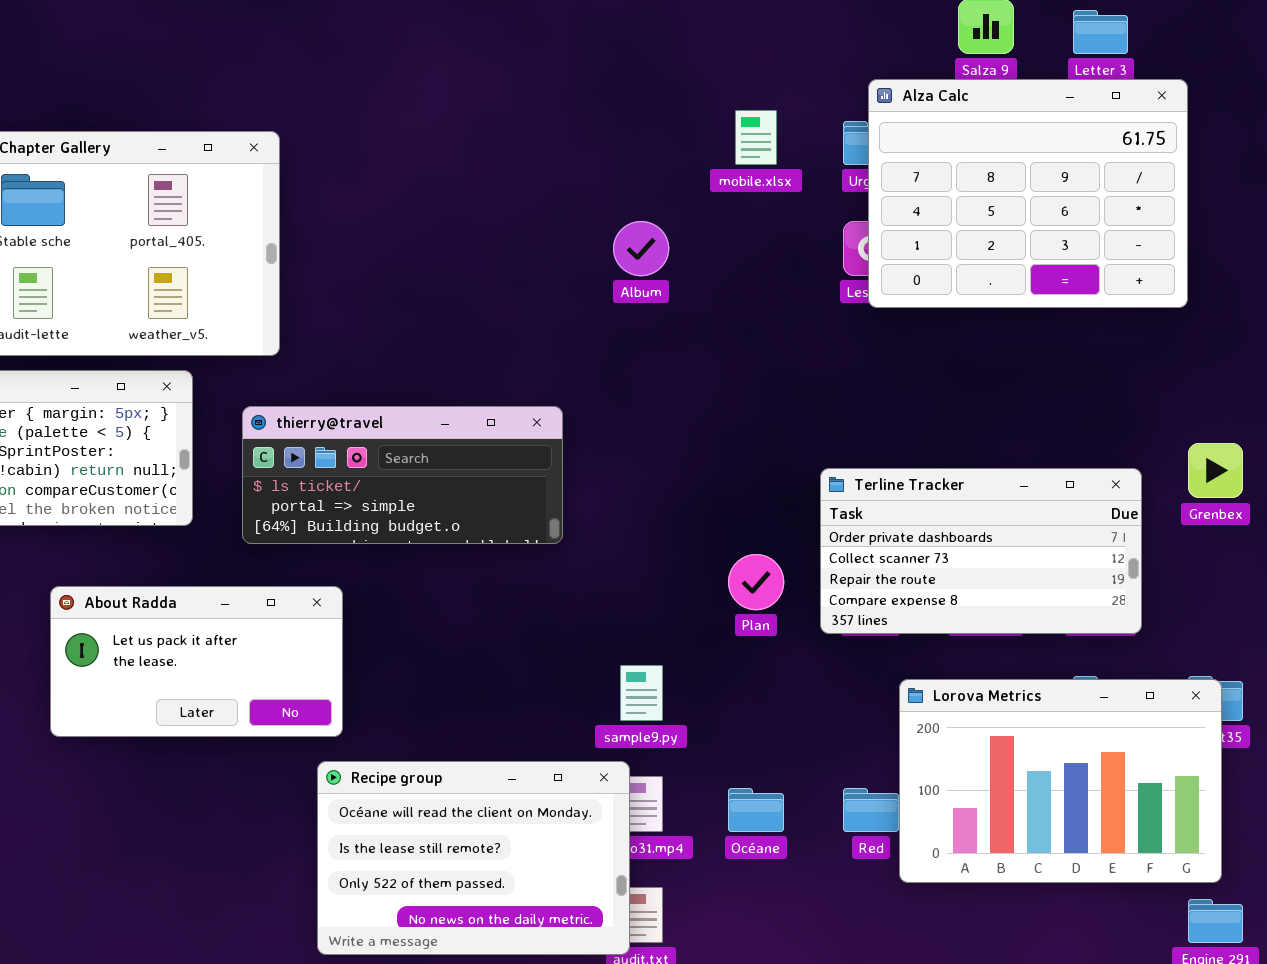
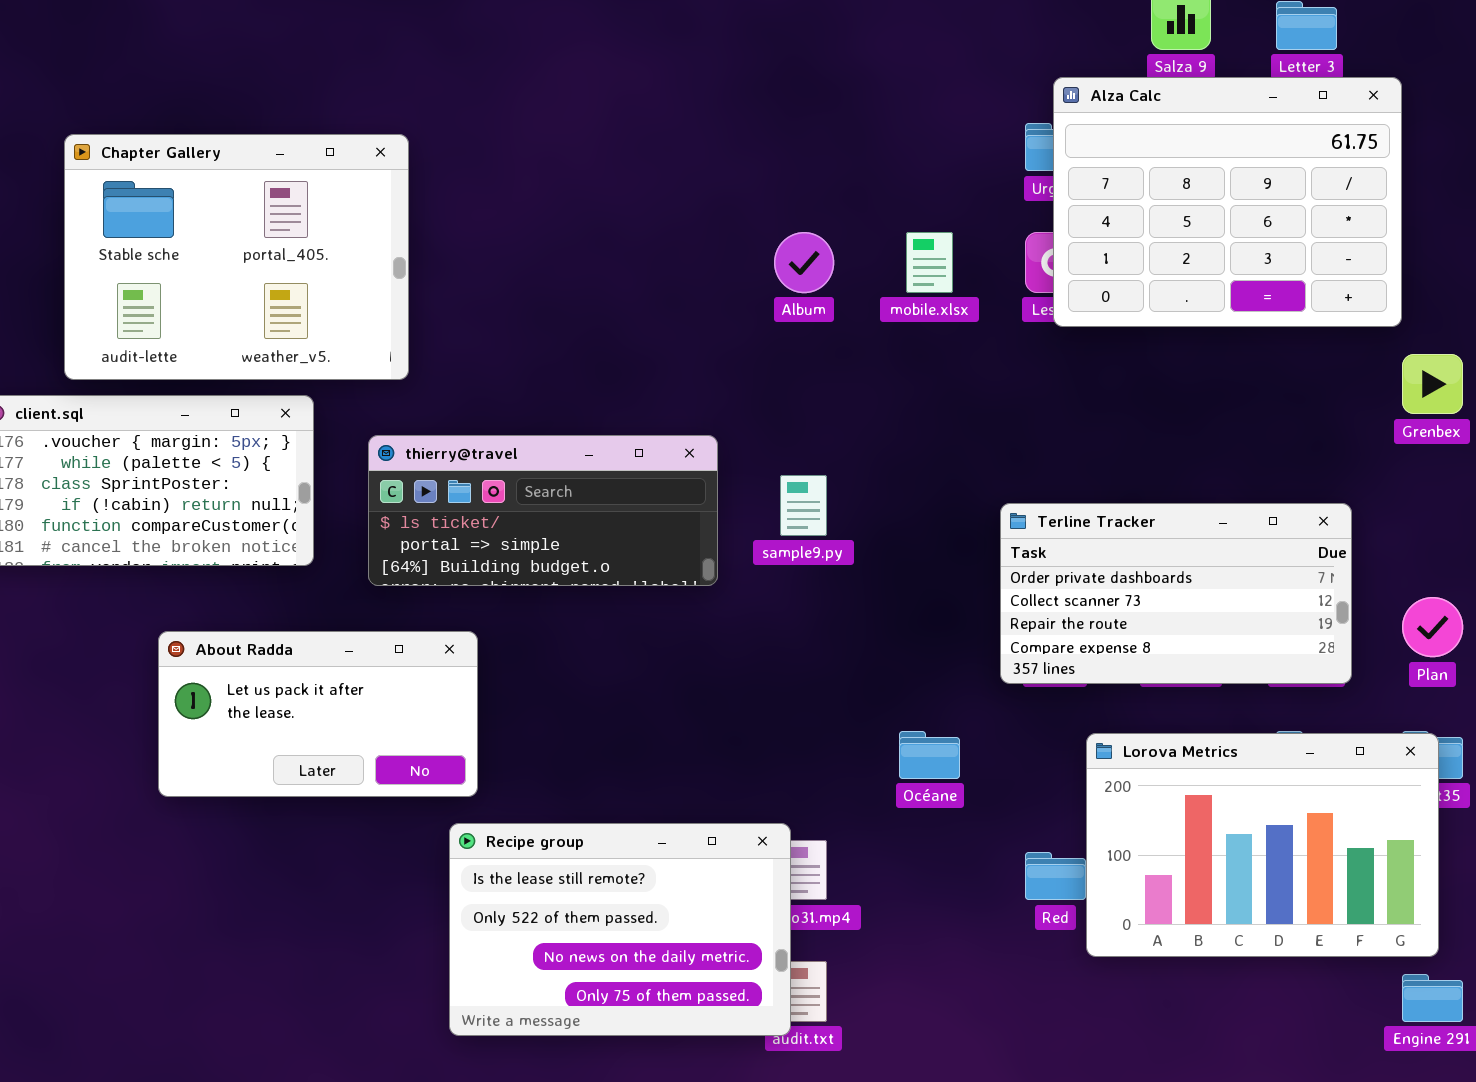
mobile.xlsx: [735,110,777,165] -> [906,232,953,293], moved
Grenbex: [1188,443,1243,498] -> [1402,354,1463,414], moved
Plan: [728,554,784,610] -> [1402,597,1463,657], moved
sample9.py: [620,665,663,721] -> [780,475,827,536], moved
Recipe group: [317,761,630,955] -> [449,823,791,1036], scrolled down 1 row
Océane: [728,788,784,832] -> [899,731,960,779], moved

